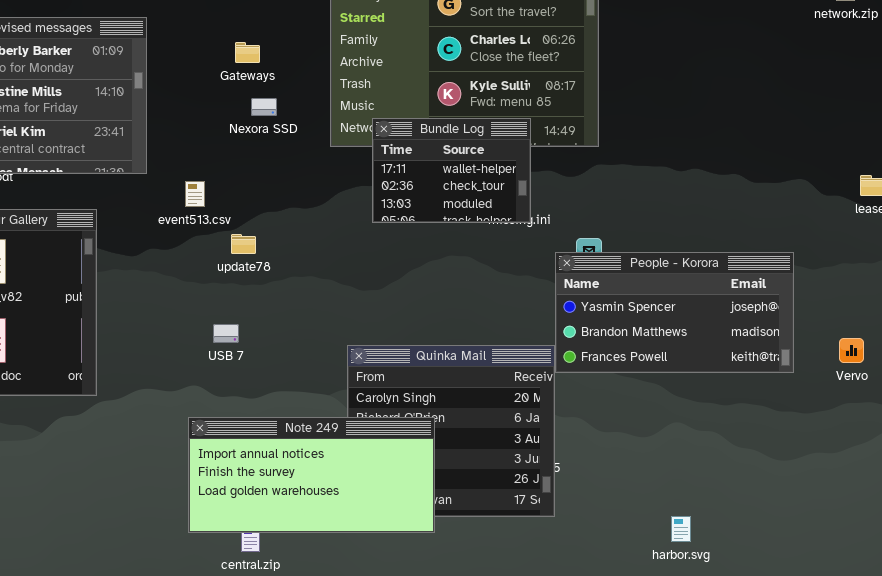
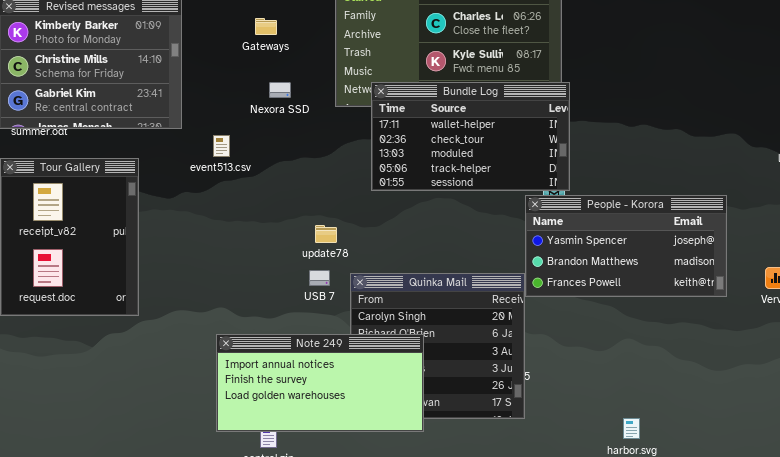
Nexora SSD: [251,98,277,116] -> [269,82,291,98], moved
Bundle Log: [372,118,531,223] -> [371,82,570,191], resized
update78: [231,234,256,254] -> [315,225,337,243], moved
USB 7: [213,324,239,343] -> [309,270,330,286], moved

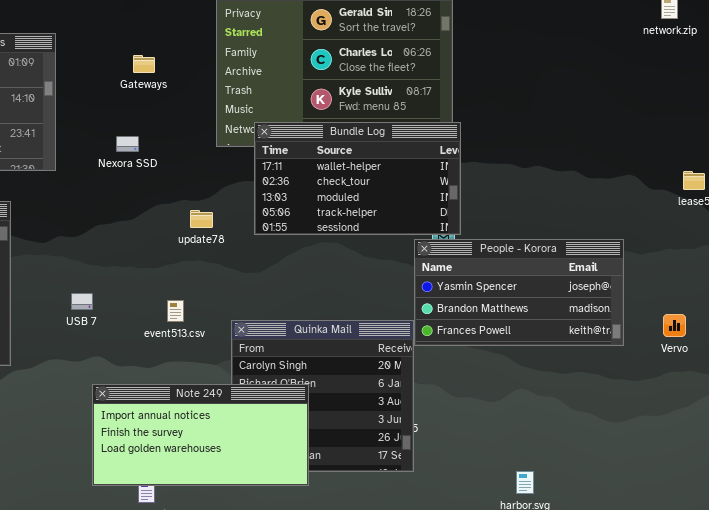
Nexora SSD: [269,82,291,98] -> [116,136,139,152], moved
event513.csv: [213,135,230,157] -> [167,300,184,322], moved
update78: [315,225,337,243] -> [190,210,213,228], moved
USB 7: [309,270,330,286] -> [71,293,93,310], moved

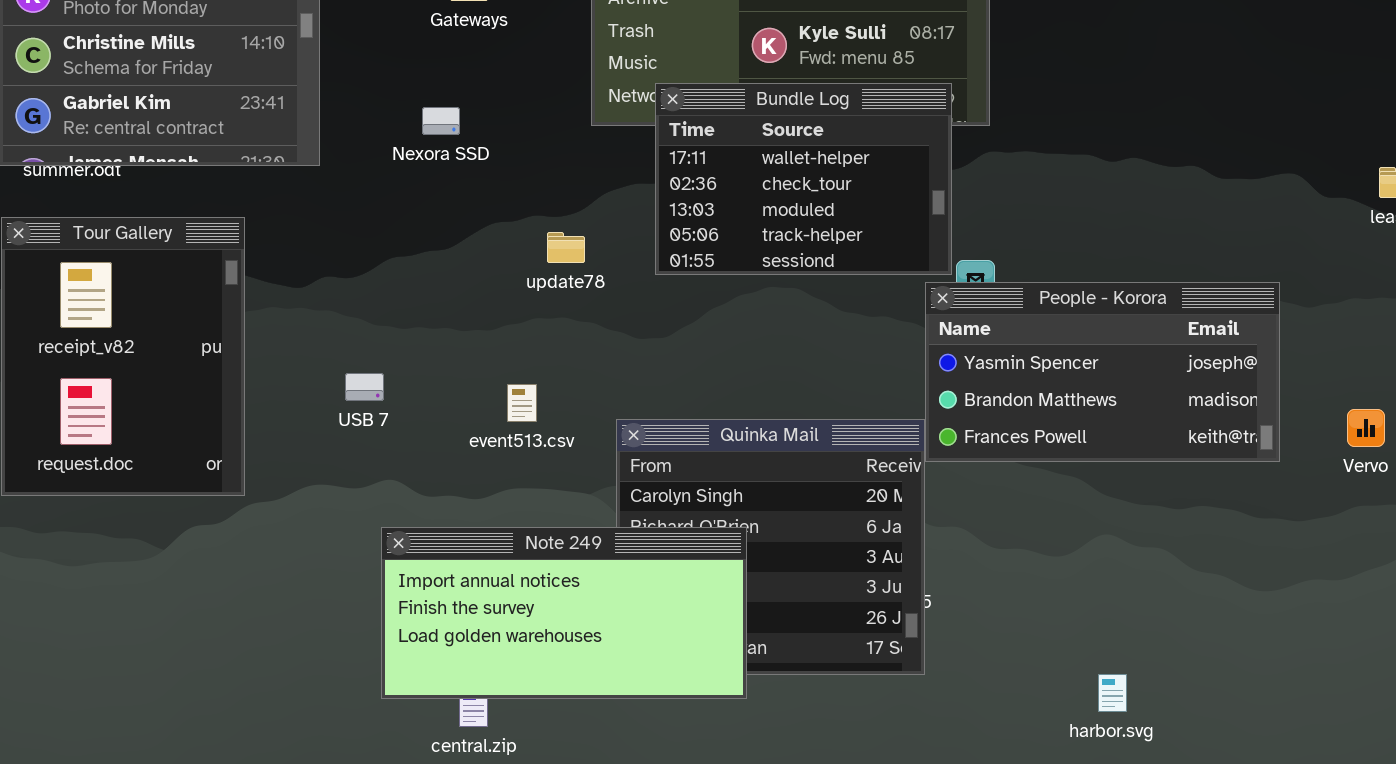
Bundle Log: [254,122,461,235] -> [655,83,952,275], resized

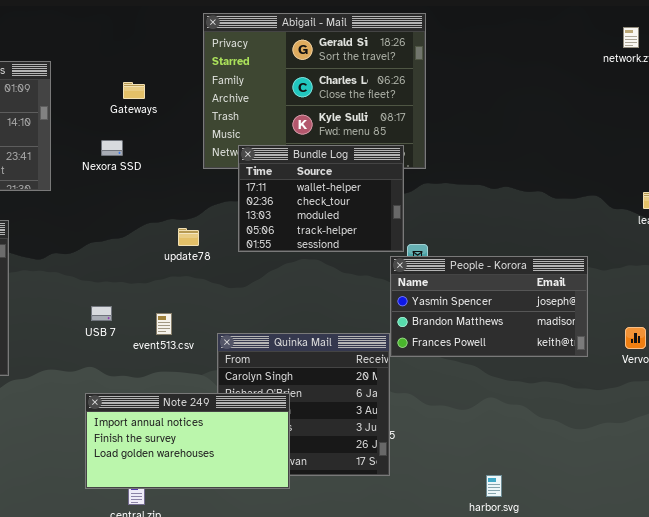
Nexora SSD: [422,107,460,135] -> [101,140,123,156], moved
USB 7: [345,373,384,401] -> [91,306,112,321], moved

